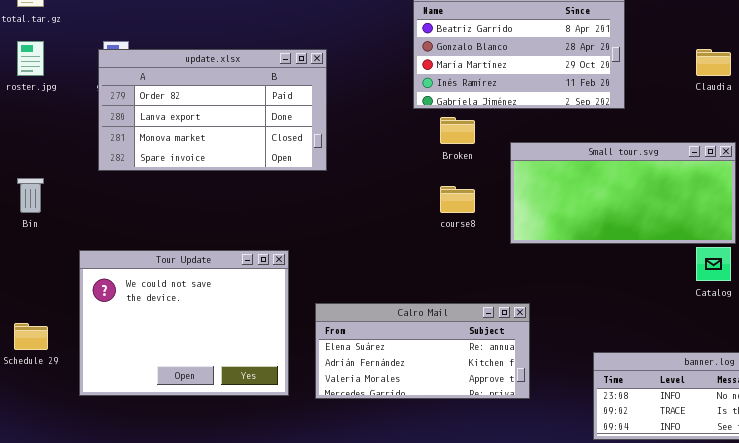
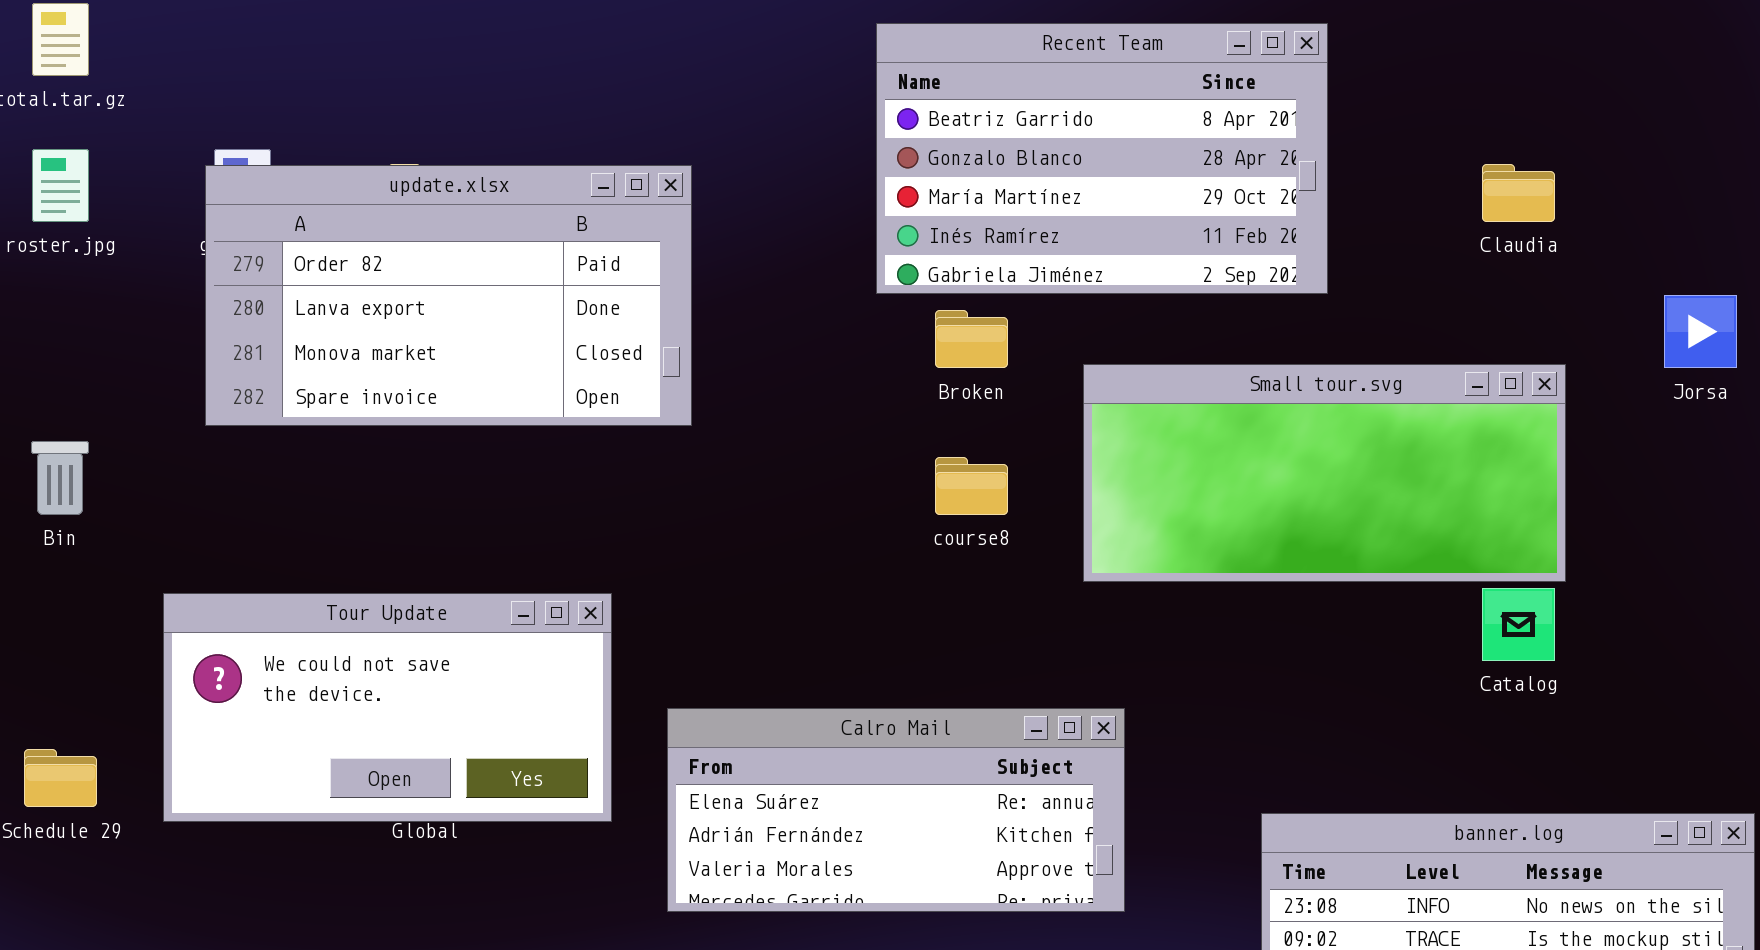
Tour Update: [79,250,289,396] -> [163,593,612,822], resized

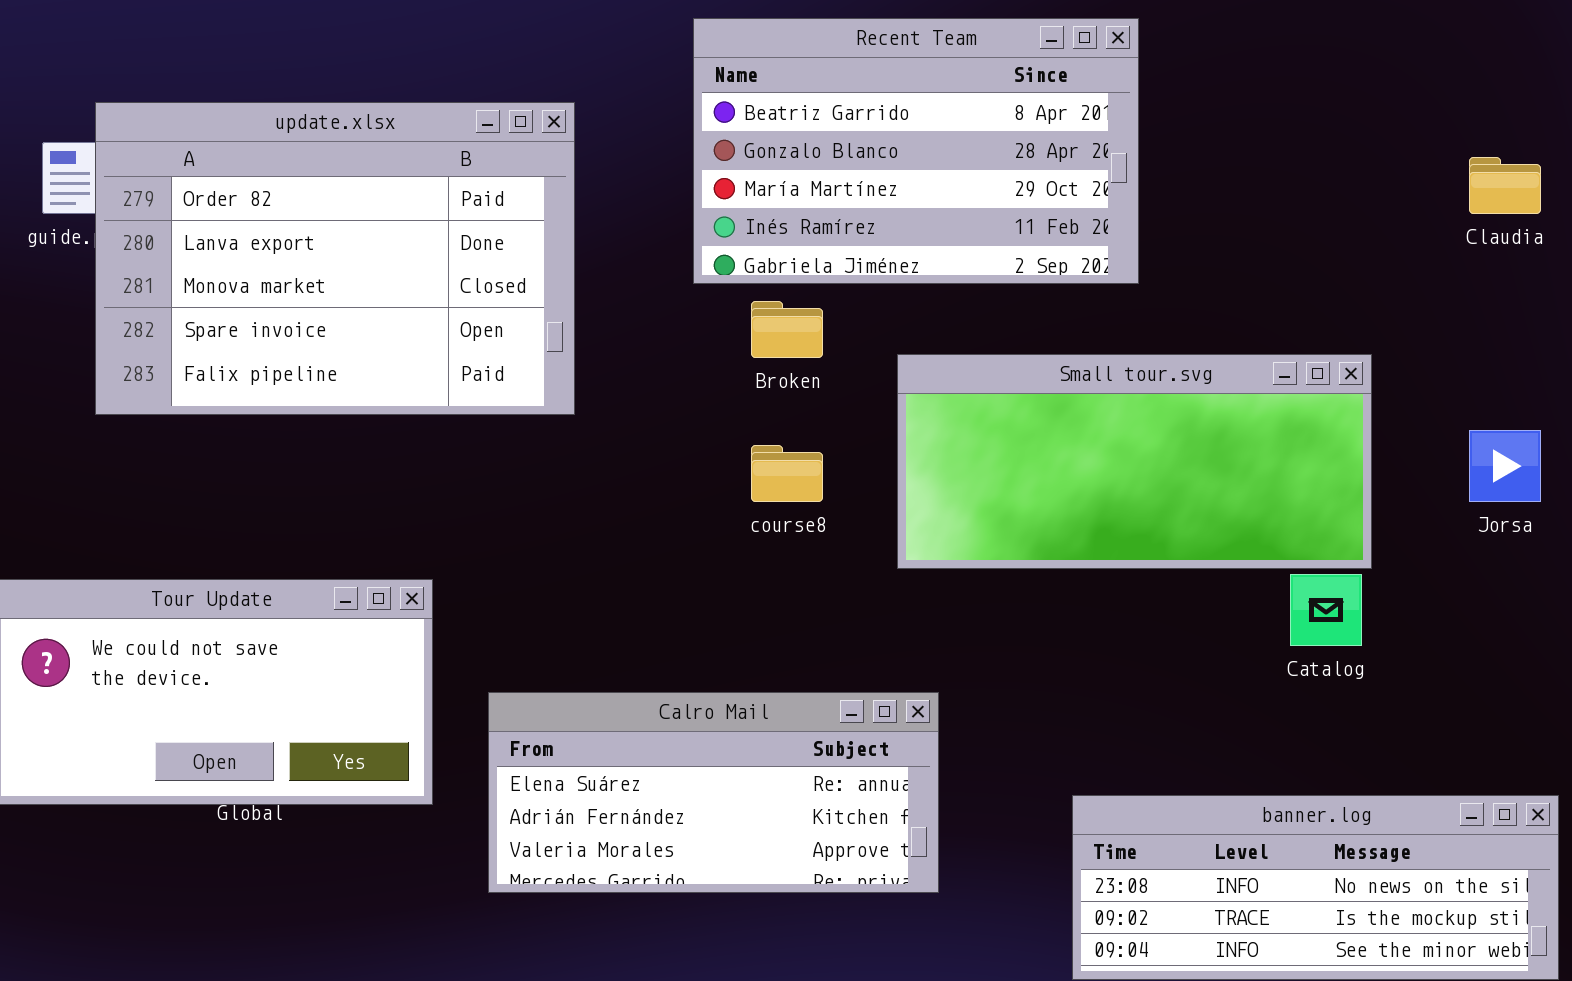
Claudia: [1482,164,1555,222] -> [1469,157,1541,214], moved
update.xlsx: [205,165,692,426] -> [95,102,575,415], moved, resized
Jorsa: [1664,295,1737,368] -> [1469,430,1541,502], moved

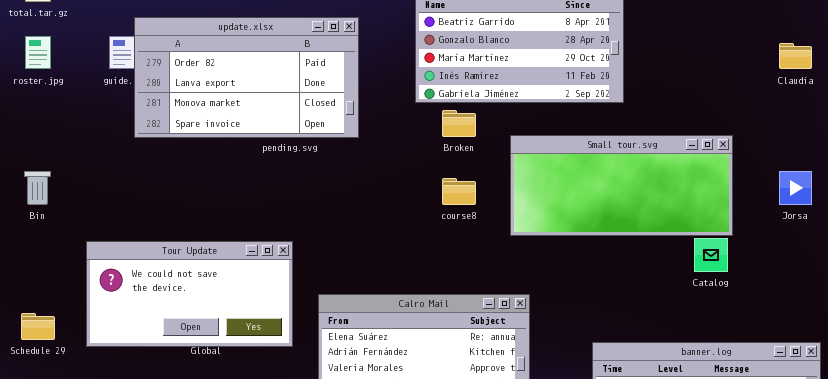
update.xlsx: [95,102,575,415] -> [134,17,359,138], resized

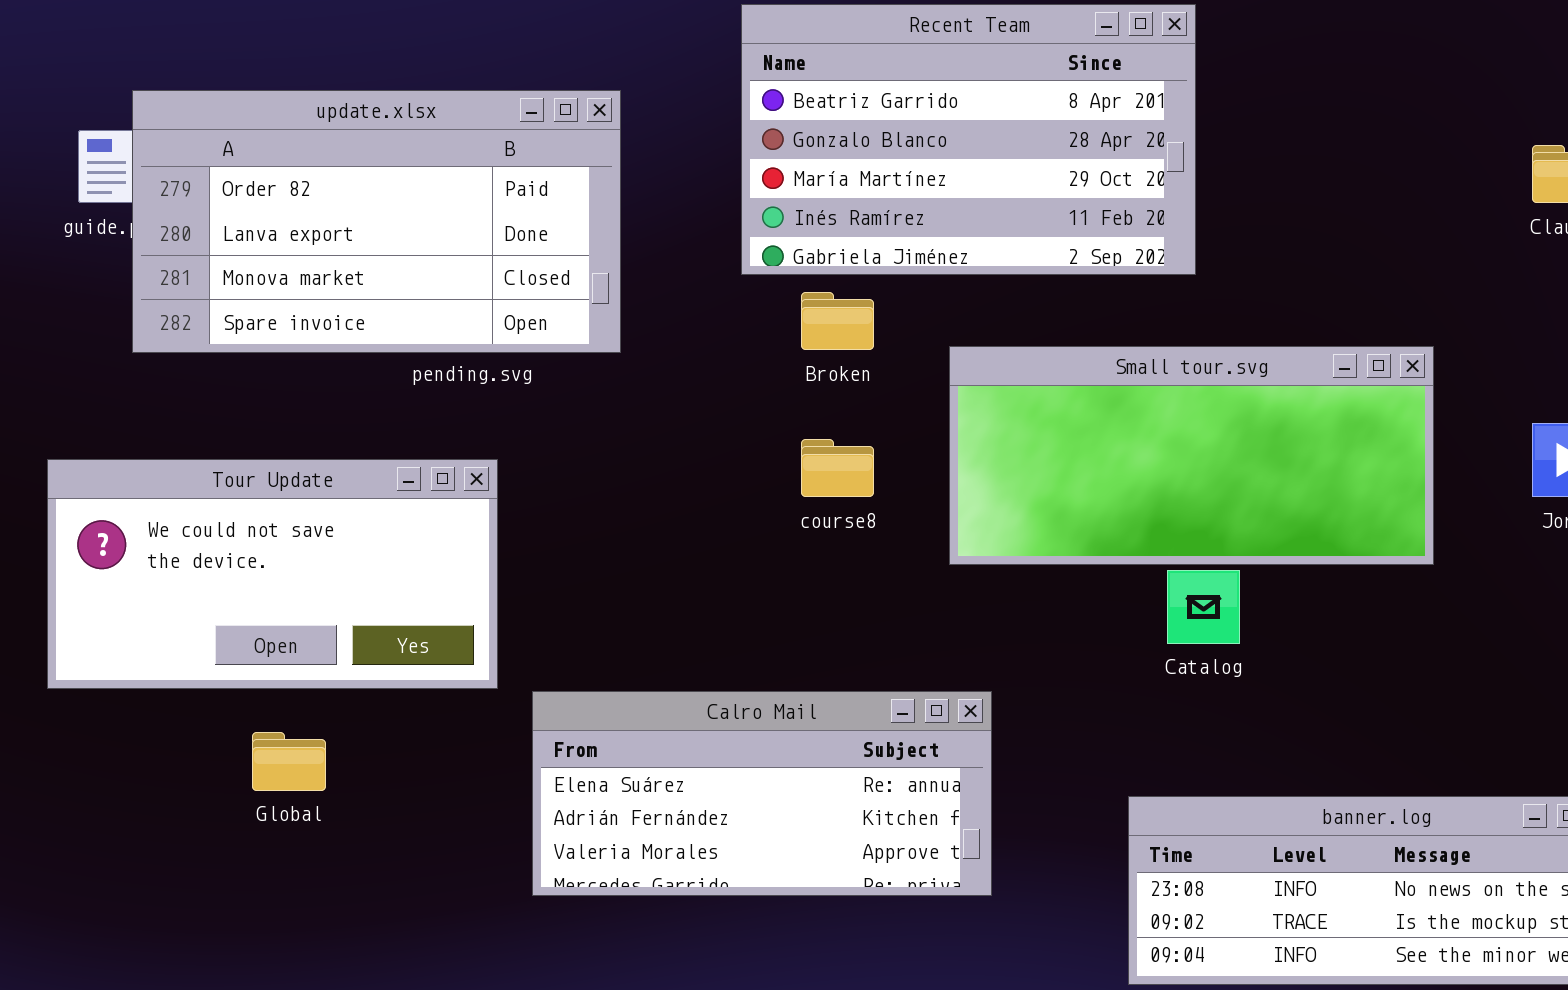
Catalog: [694,238,728,272] -> [1167,570,1240,644], moved
Tour Update: [86,241,293,347] -> [47,459,498,689], moved

